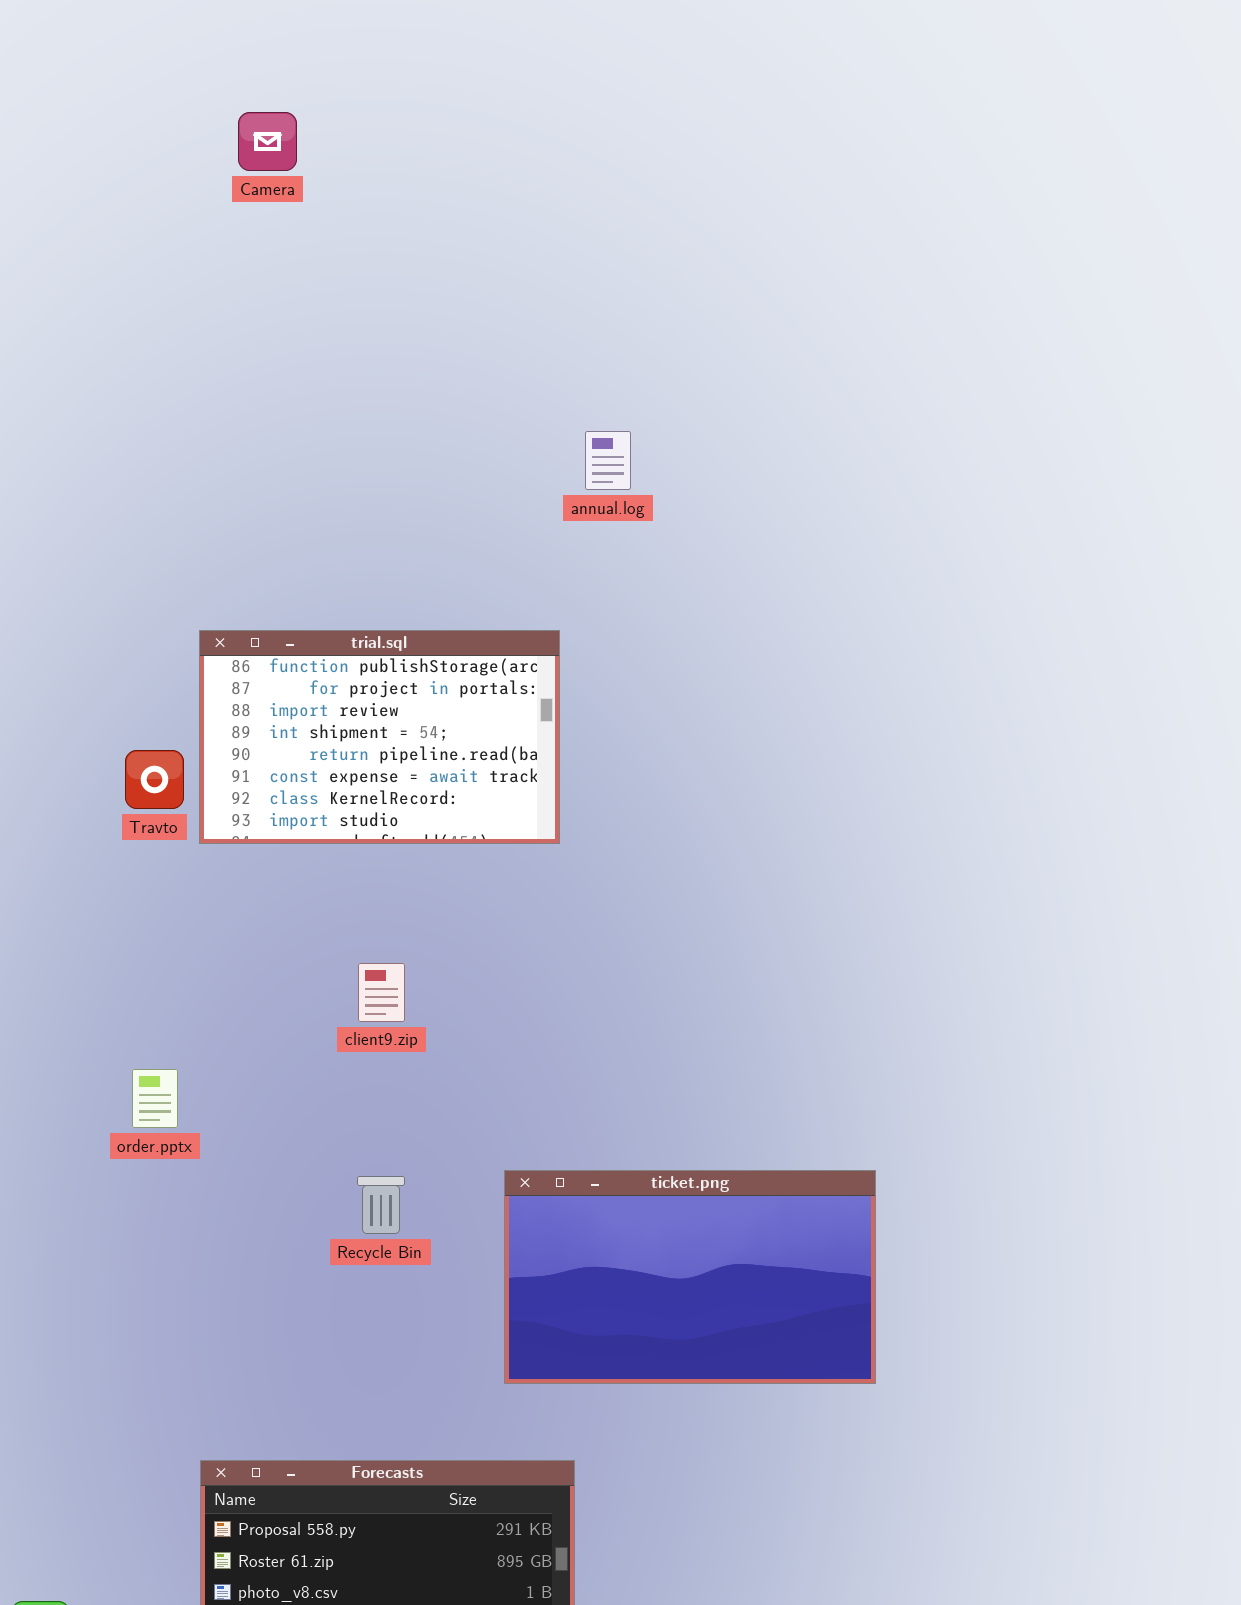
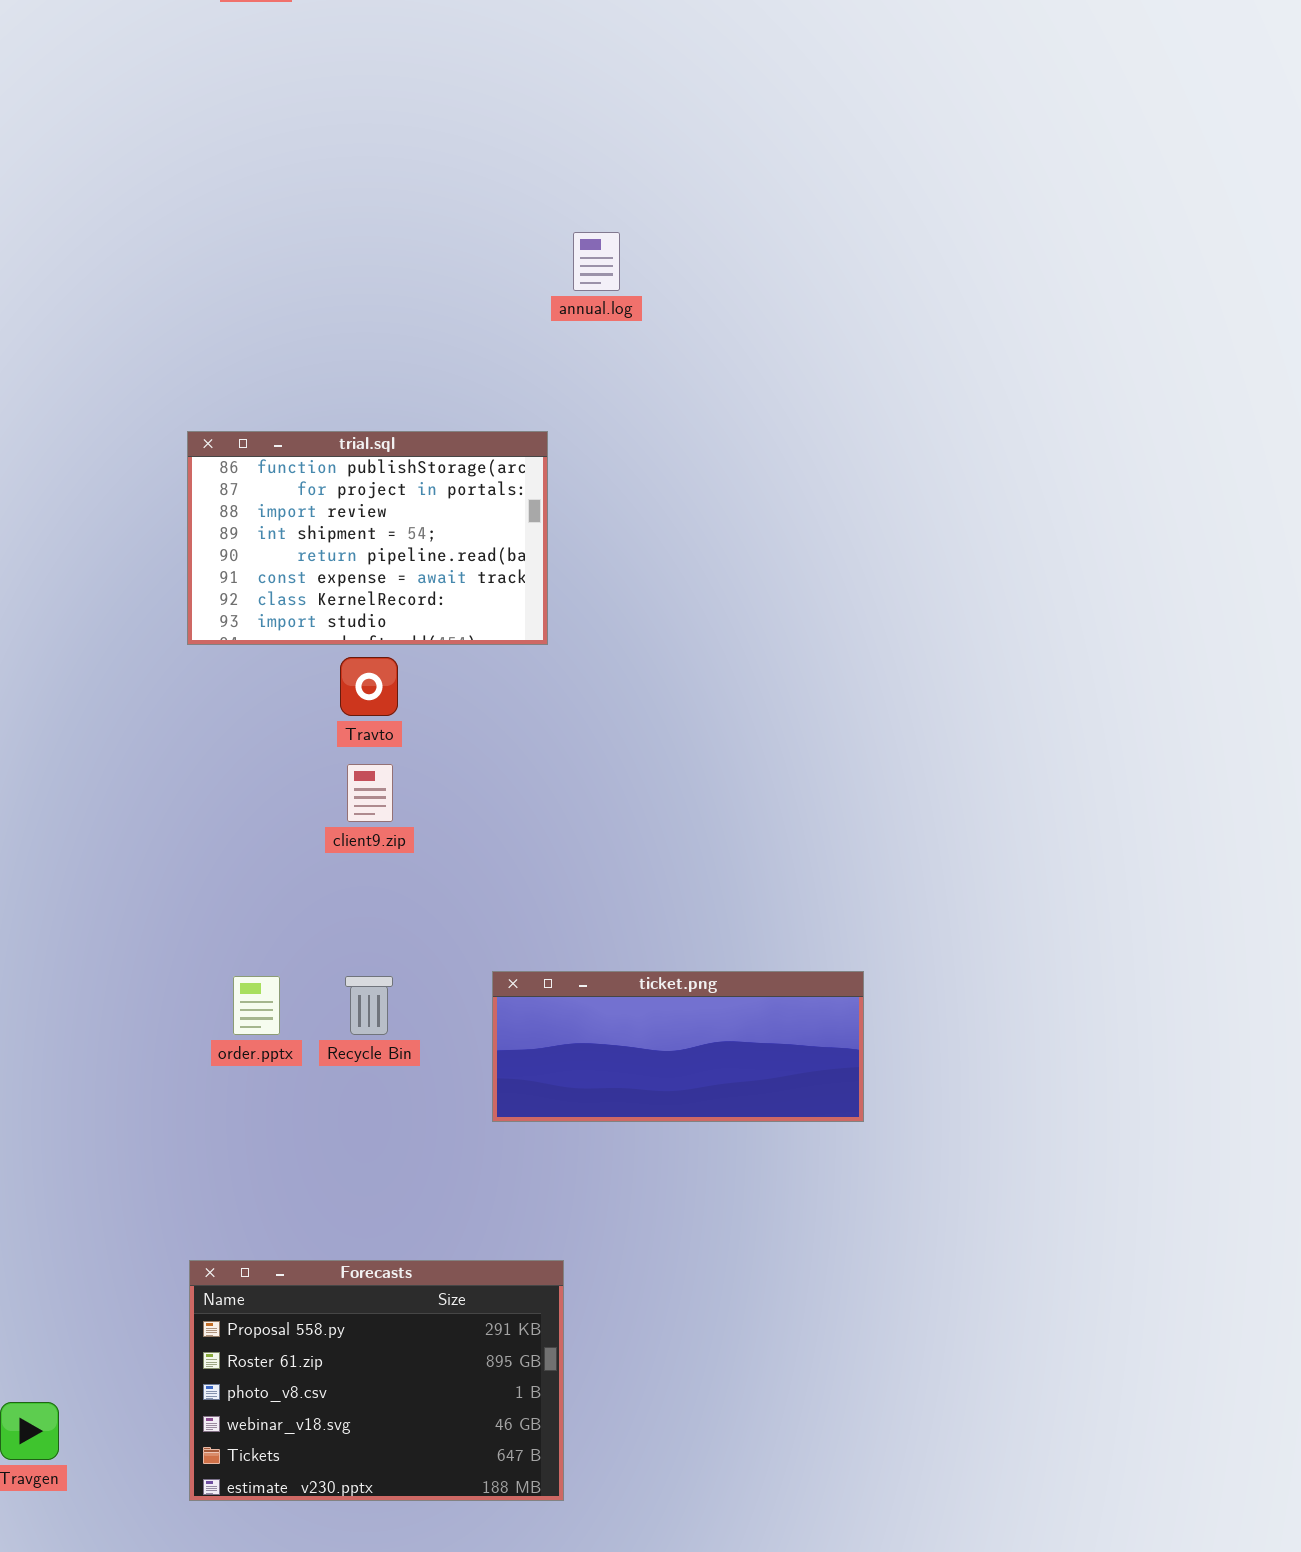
Travto: [125,750,184,809] -> [340,657,398,716], moved
order.pptx: [132,1069,178,1128] -> [233,976,280,1035], moved
ticket.png: [504,1170,876,1384] -> [492,971,864,1122], resized

